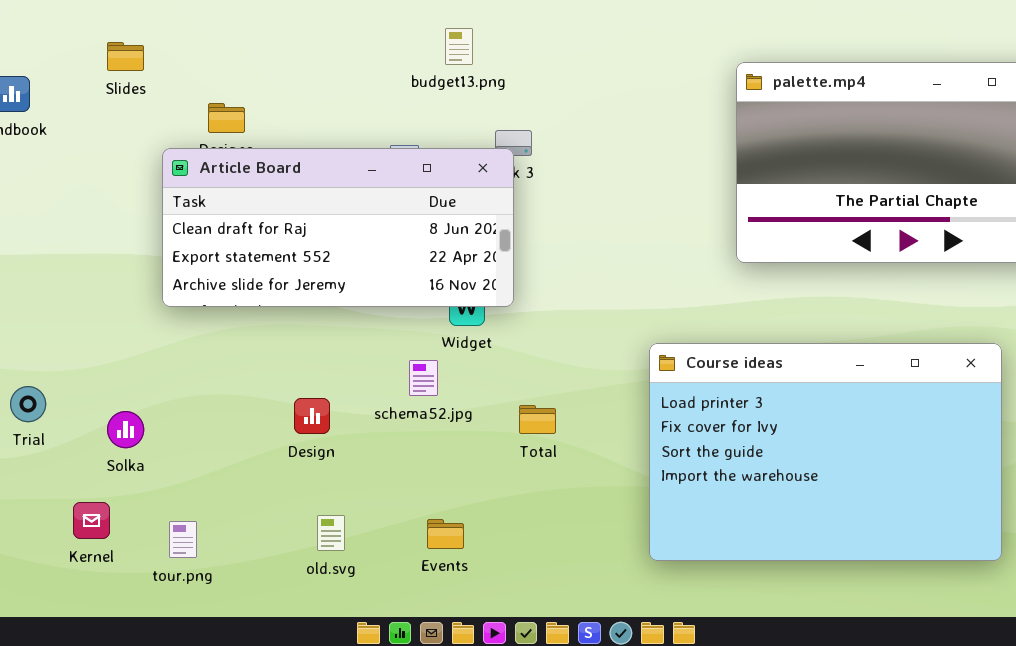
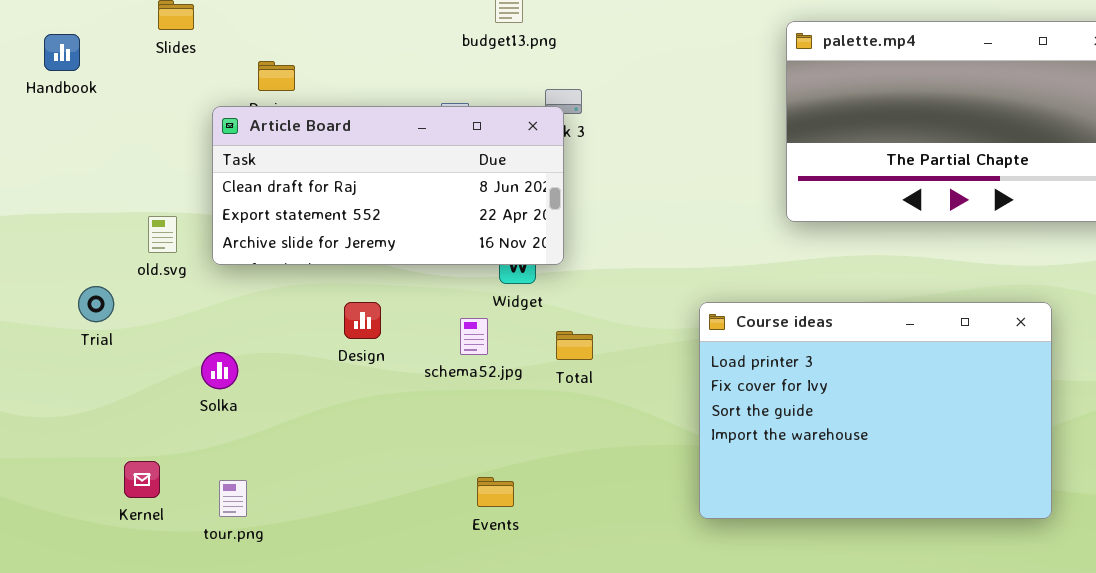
Trial: [10,386,46,422] -> [78,286,114,322], moved
Design: [294,398,330,434] -> [344,302,381,339], moved
Total: [519,405,556,434] -> [556,331,593,360], moved
Solka: [107,411,144,448] -> [201,352,238,389], moved
old.svg: [317,515,345,551] -> [148,216,177,253], moved

